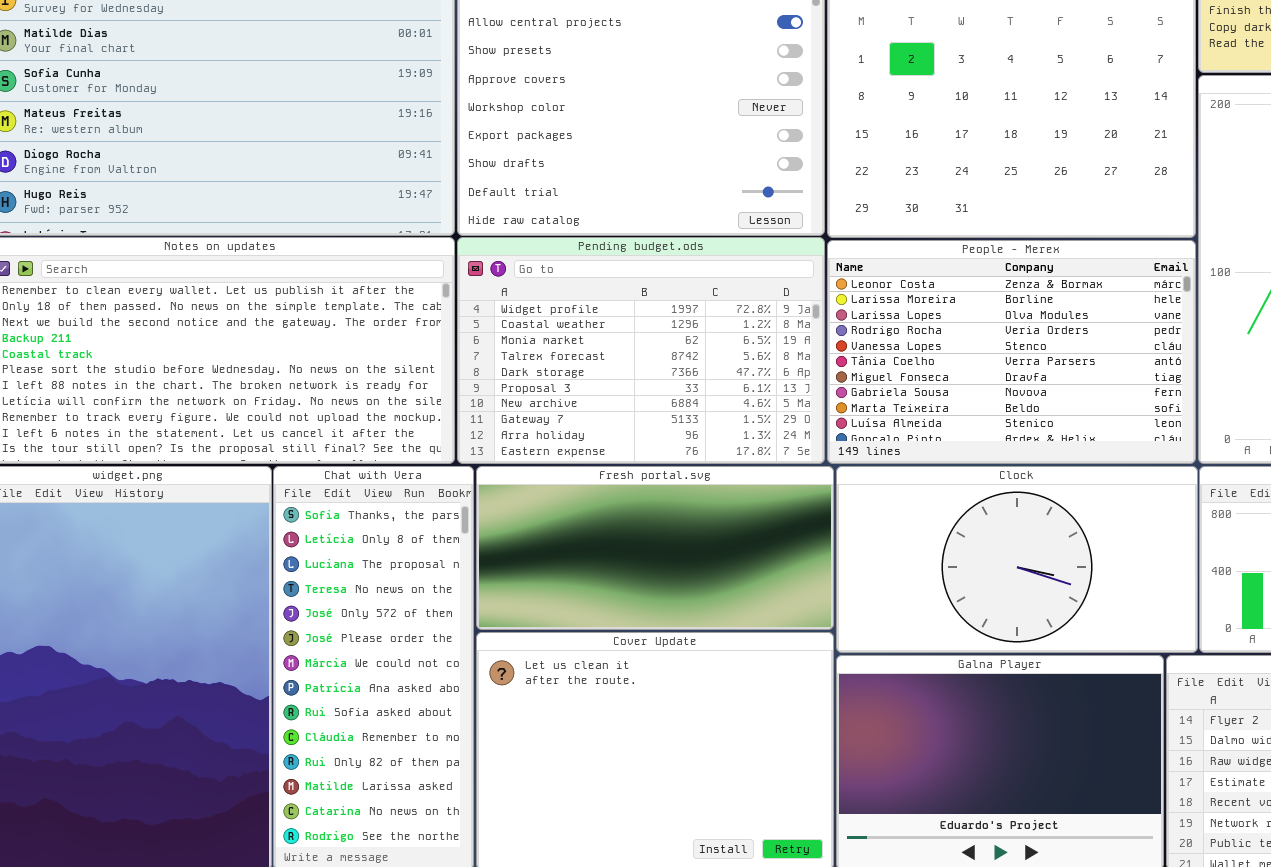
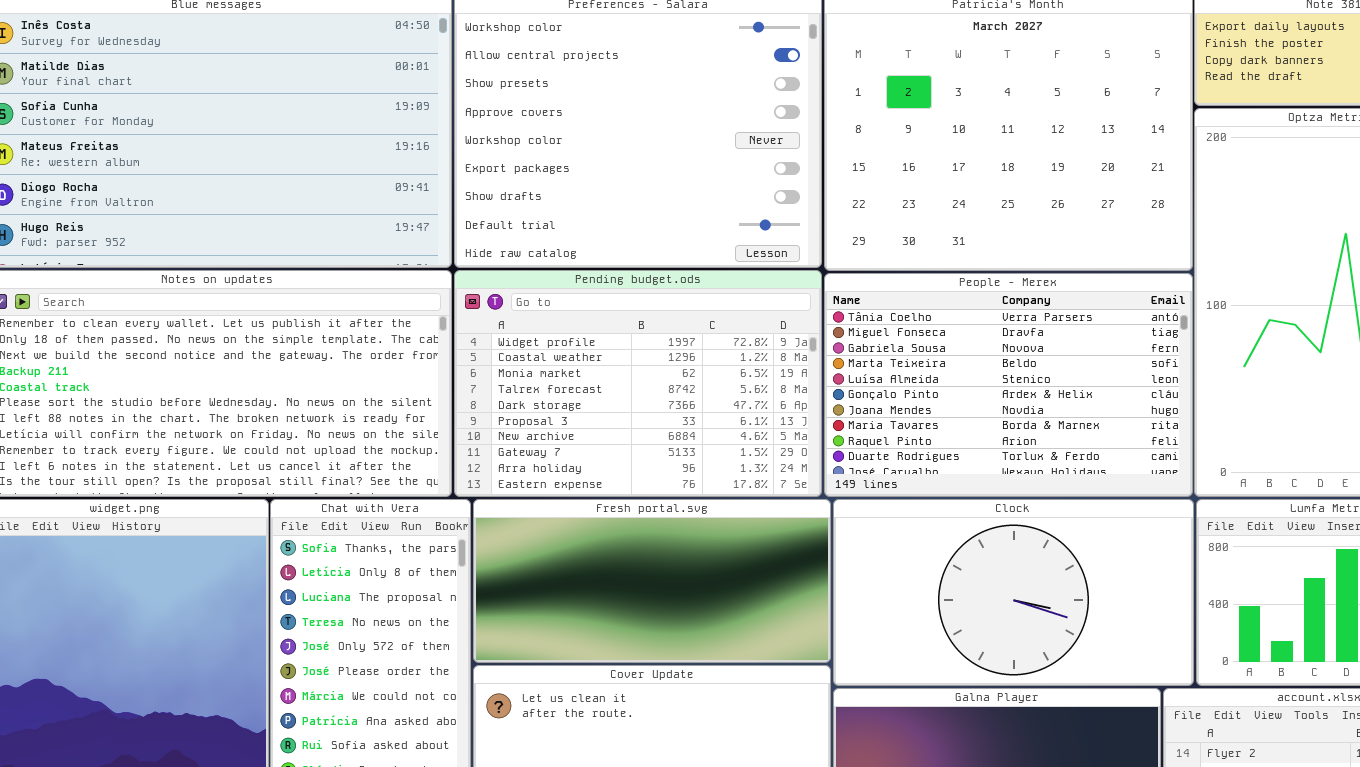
People - Merex: [827,240,1196,464] -> [824,273,1193,497], scrolled down 5 rows

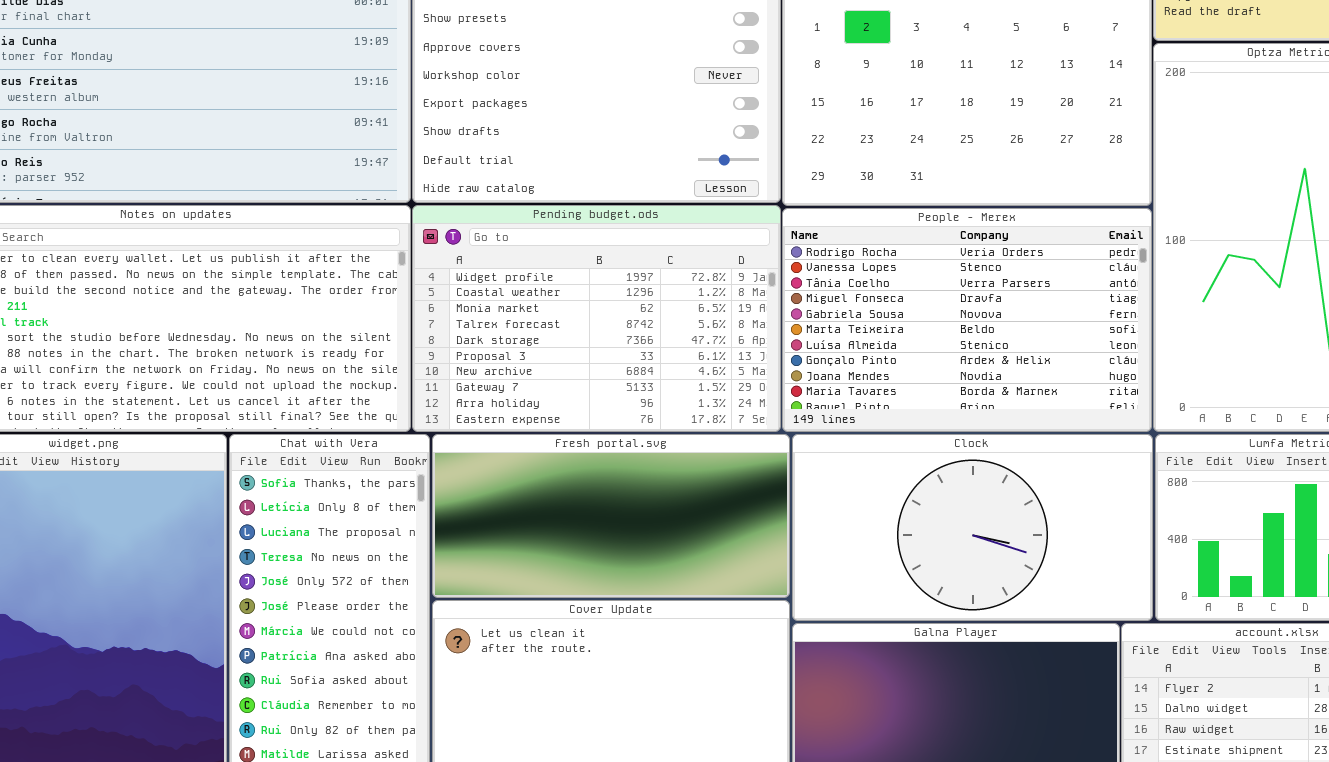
People - Merex: [824,273,1193,497] -> [782,208,1152,432], scrolled up 2 rows

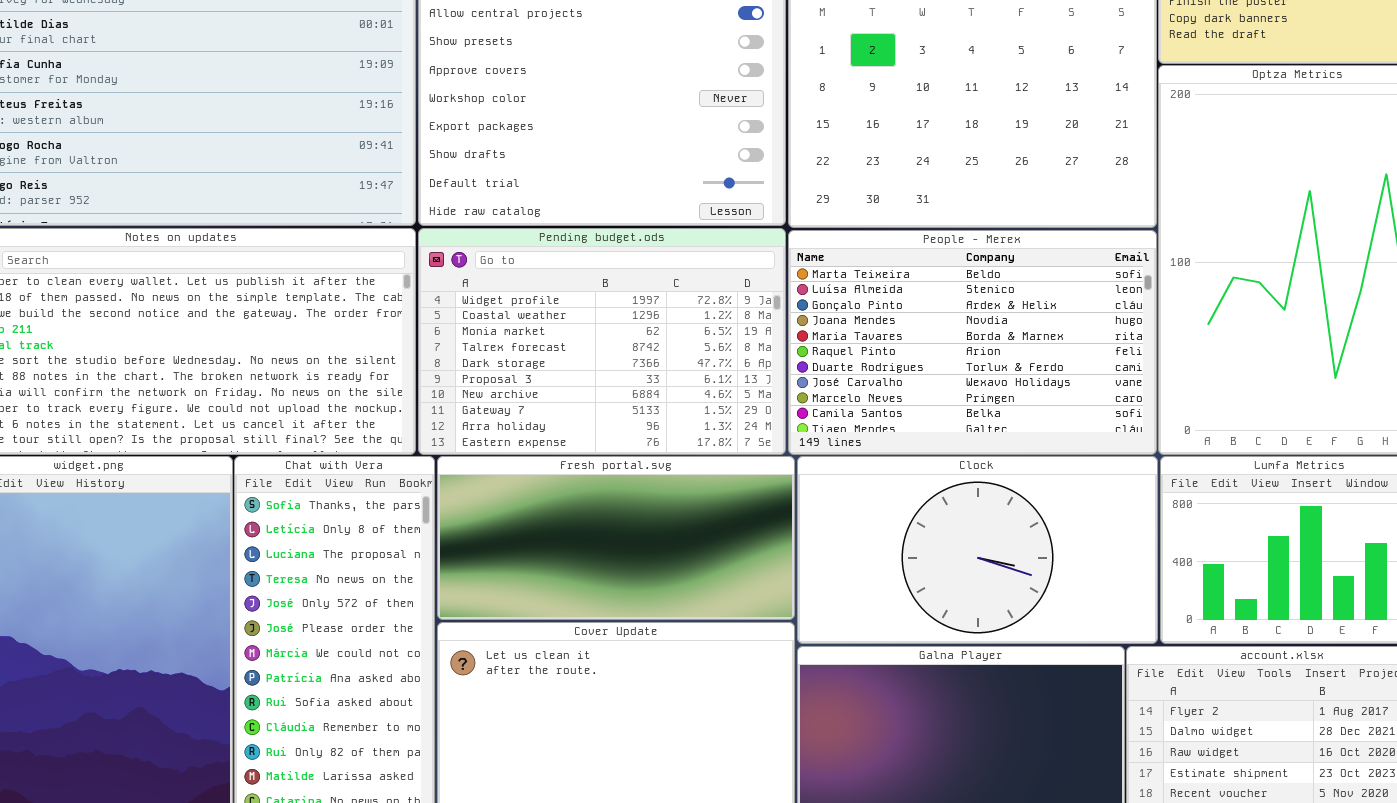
People - Merex: [782,208,1152,432] -> [788,230,1157,455], scrolled down 5 rows

